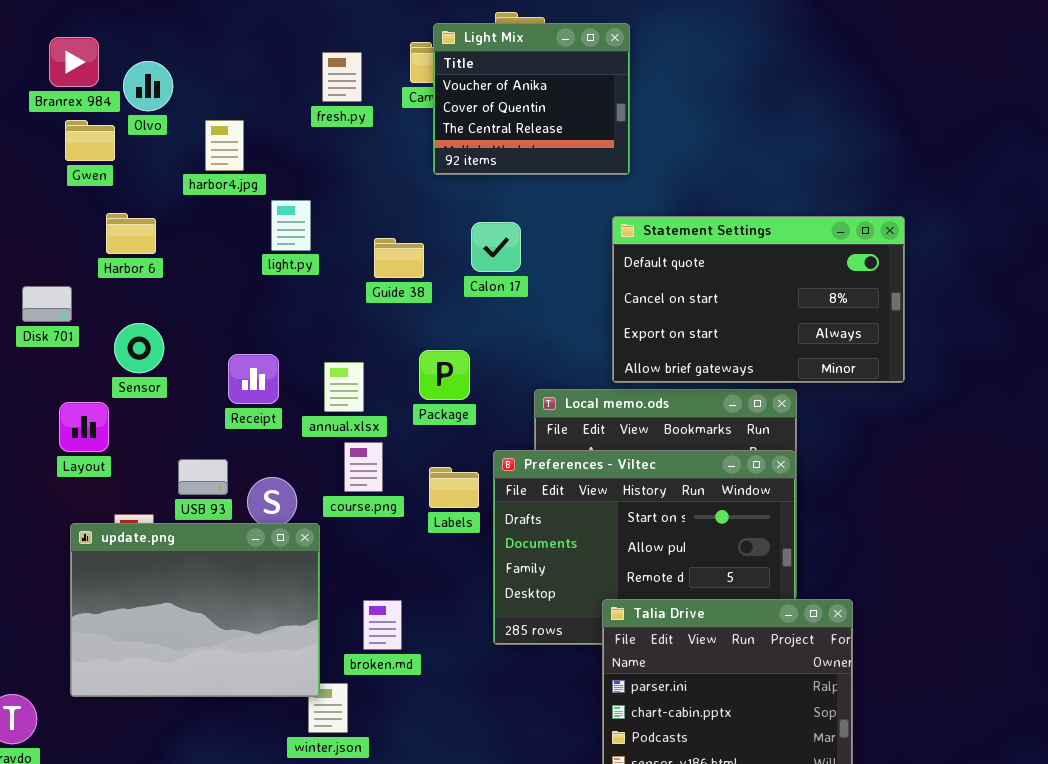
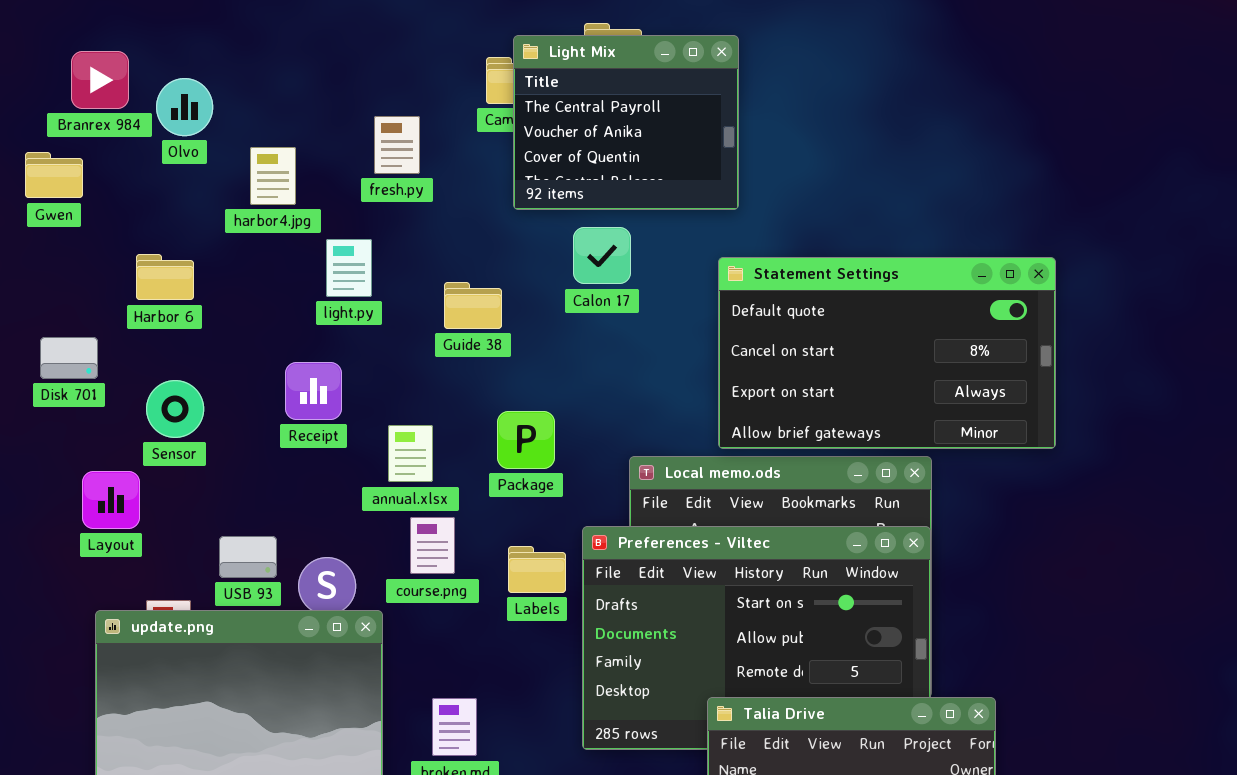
Light Mix: [433,23,630,175] -> [513,35,739,210], scrolled up 1 row
fresh.py: [322,52,362,102] -> [374,116,420,174], moved
Gwen: [65,120,115,161] -> [25,152,83,198], moved
Calon 17: [471,222,521,272] -> [573,227,631,284], moved
Receipt: [228,354,279,404] -> [285,362,342,420], moved

